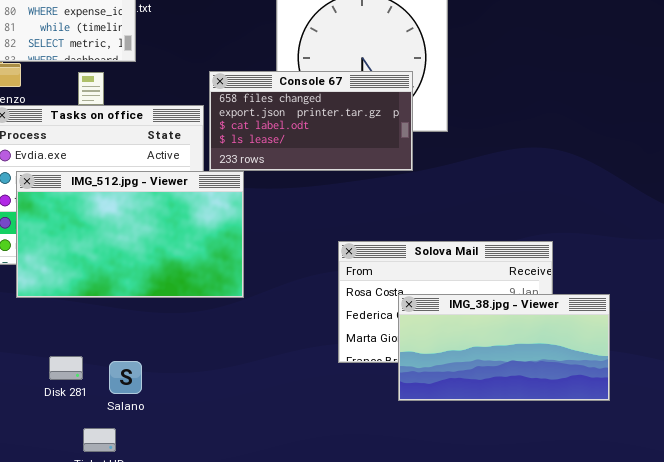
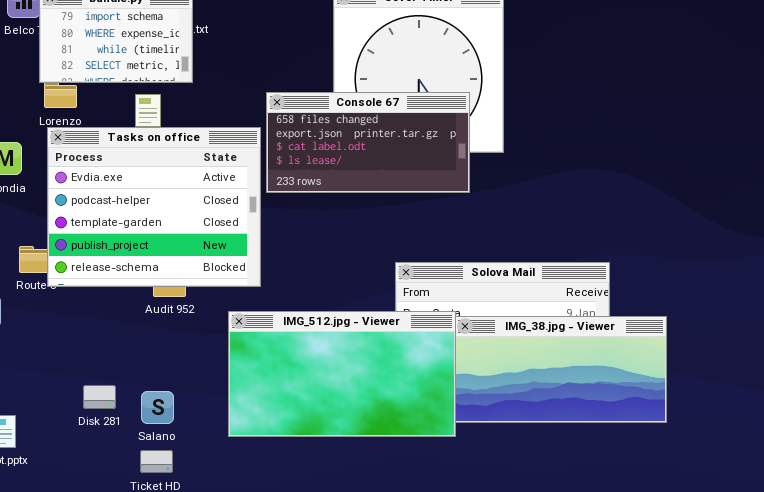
IMG_512.jpg - Viewer: [16,171,244,298] -> [228,311,456,437], moved
Disk 281: [49,356,83,380] -> [83,385,116,409], moved
Salano: [109,361,142,394] -> [141,391,174,424], moved

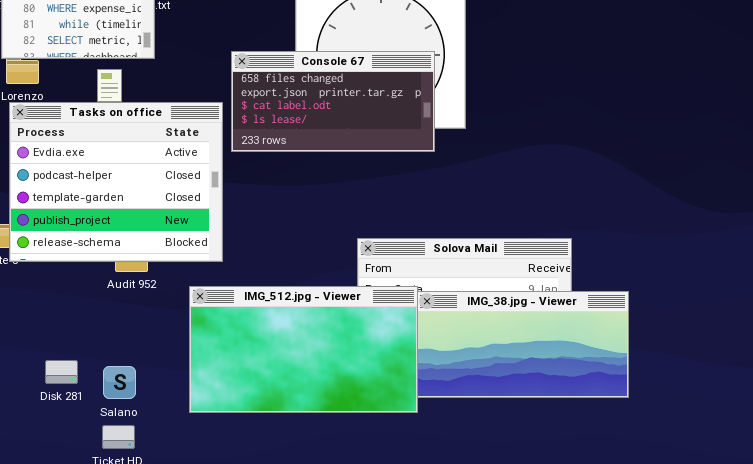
Console 67: [266,92,470,193] -> [231,51,435,152], moved

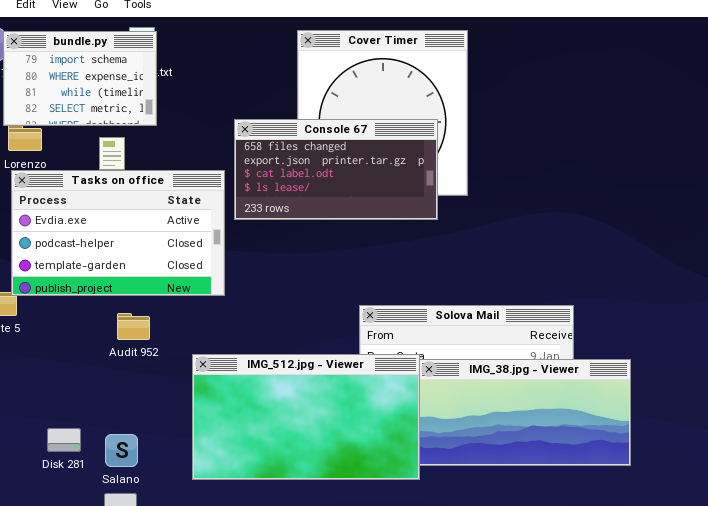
Tasks on office: [9,102,223,262] -> [11,170,225,296], resized

